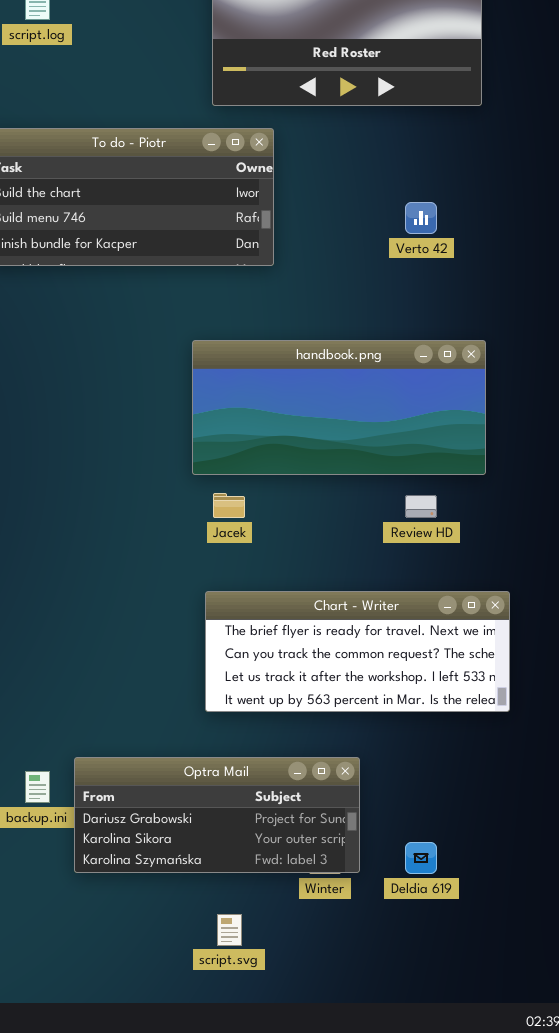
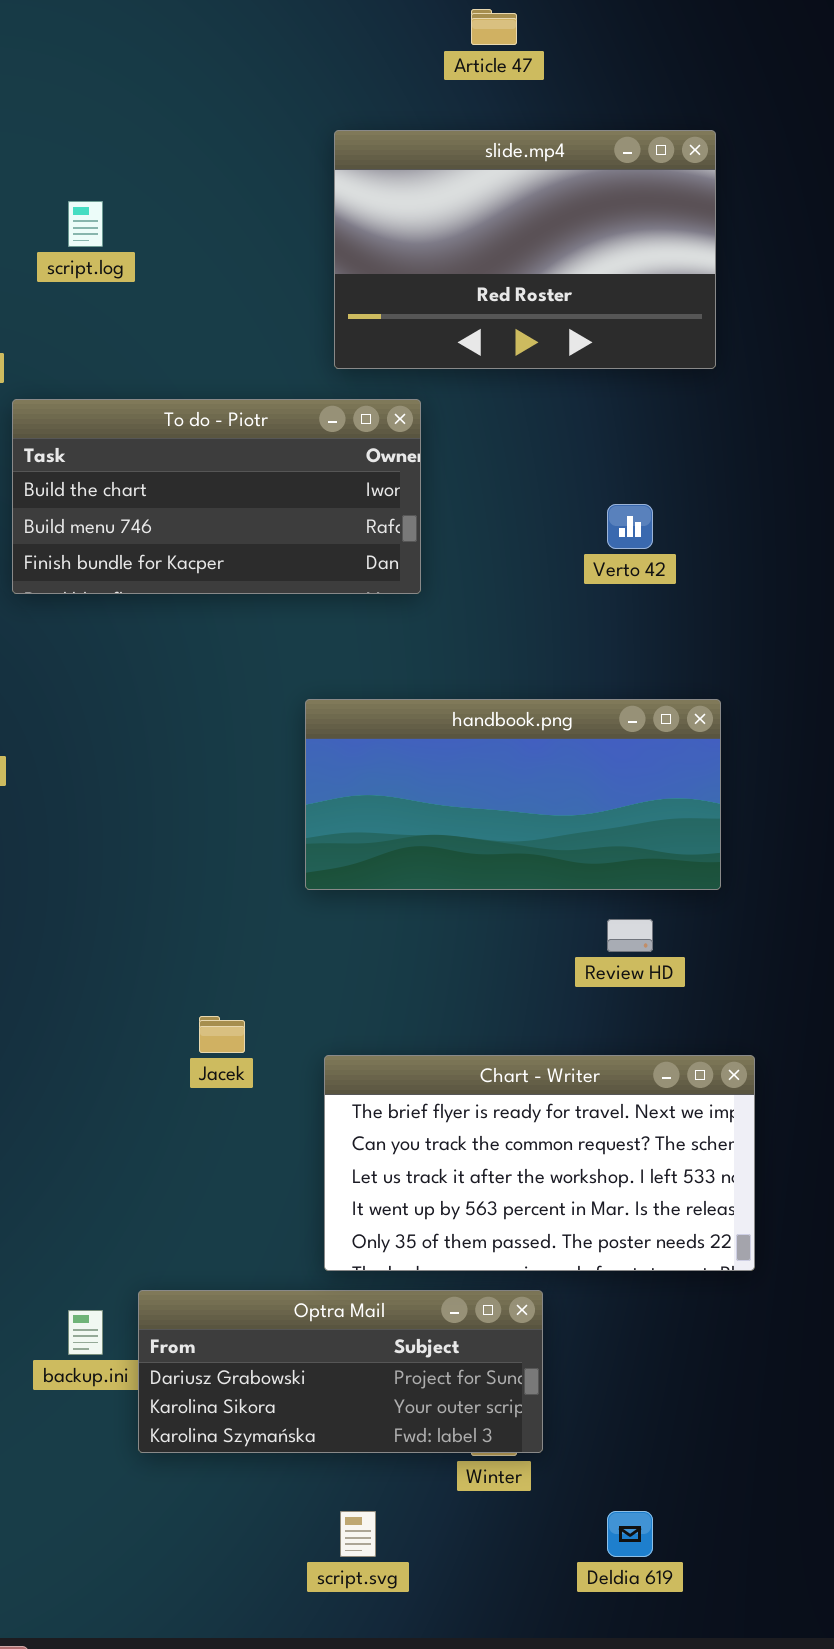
Jacek: [213,493,245,518] -> [199,1016,245,1053], moved
Chart - Writer: [205,591,510,712] -> [324,1055,755,1271], resized
Deldia 619: [405,842,437,874] -> [607,1511,653,1557], moved

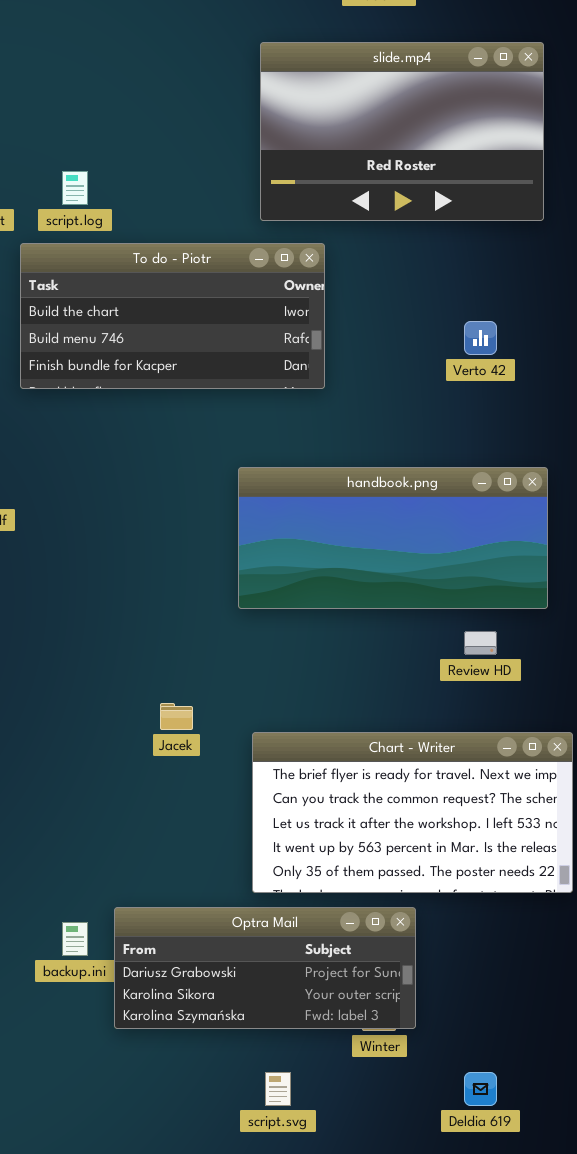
script.log: [68,201,103,247] -> [62,171,88,205], moved

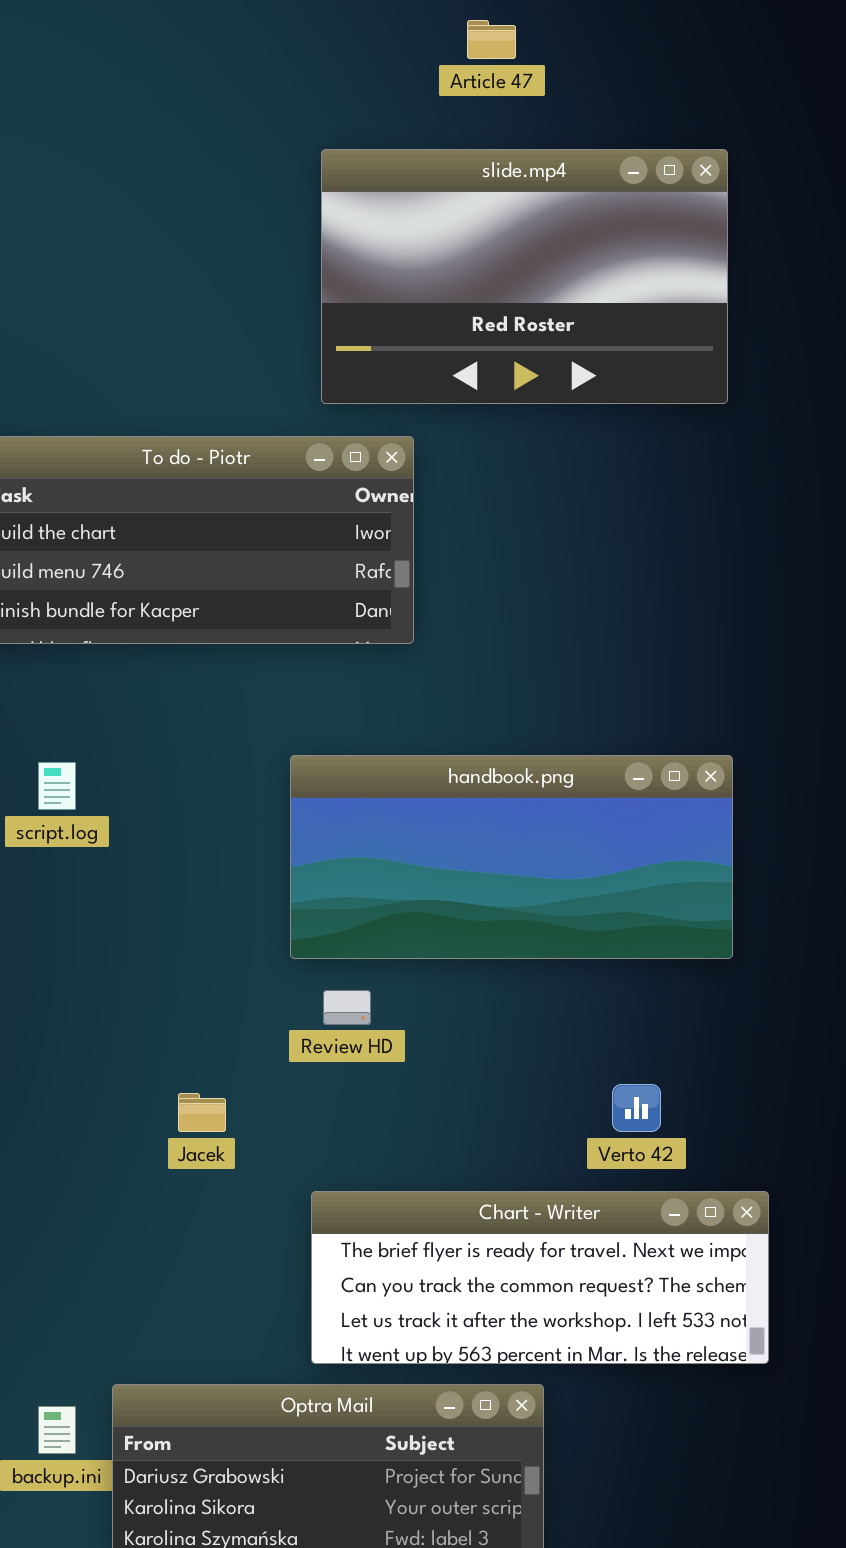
script.log: [62,171,88,205] -> [38,762,76,810], moved
Verto 42: [464,321,497,355] -> [612,1084,661,1132], moved
Review HD: [464,631,497,655] -> [323,990,371,1025], moved
Chart - Writer: [252,732,573,893] -> [311,1191,769,1364], resized

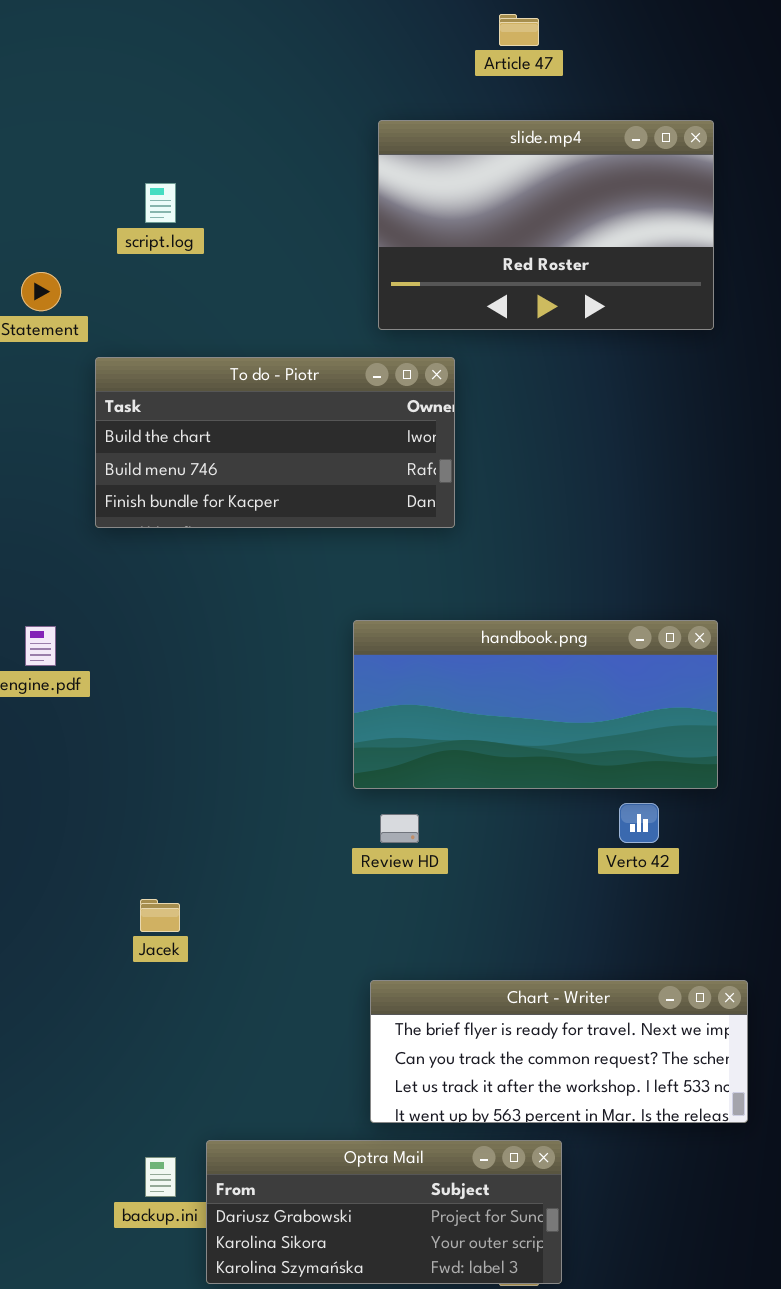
script.log: [38,762,76,810] -> [145,183,176,223], moved
Verto 42: [612,1084,661,1132] -> [619,803,659,843], moved
Jacek: [178,1093,226,1132] -> [140,899,180,932], moved

